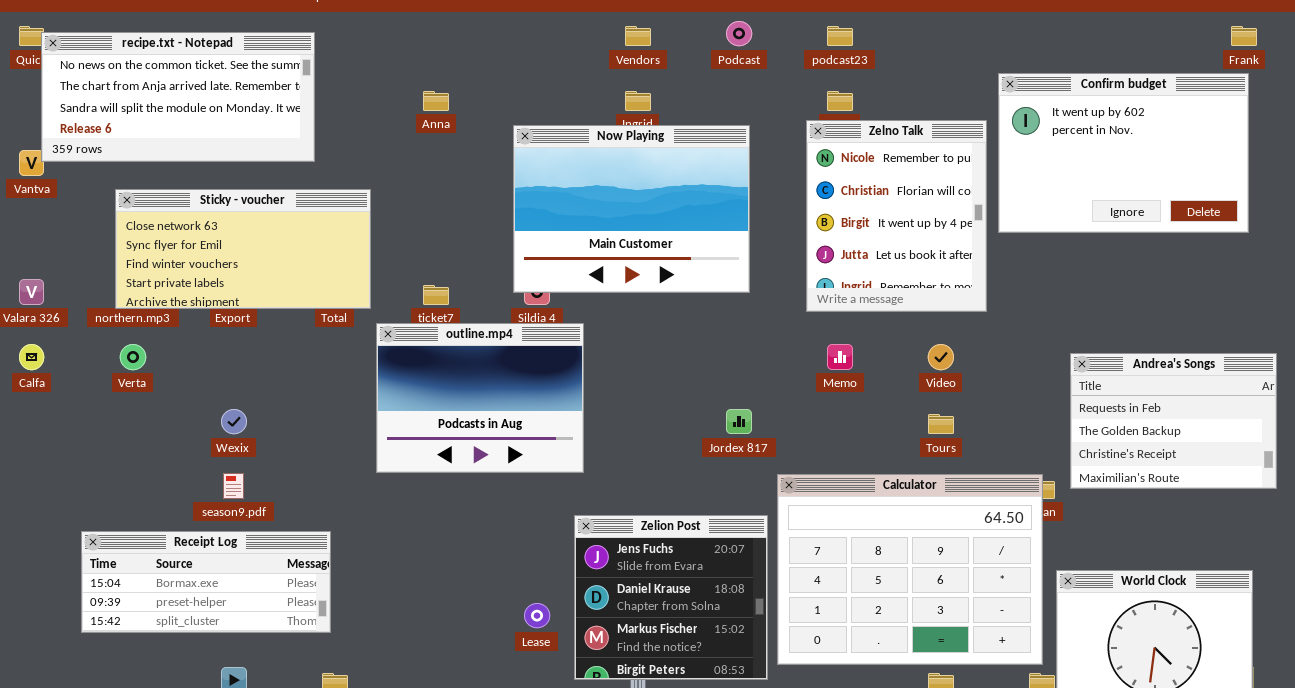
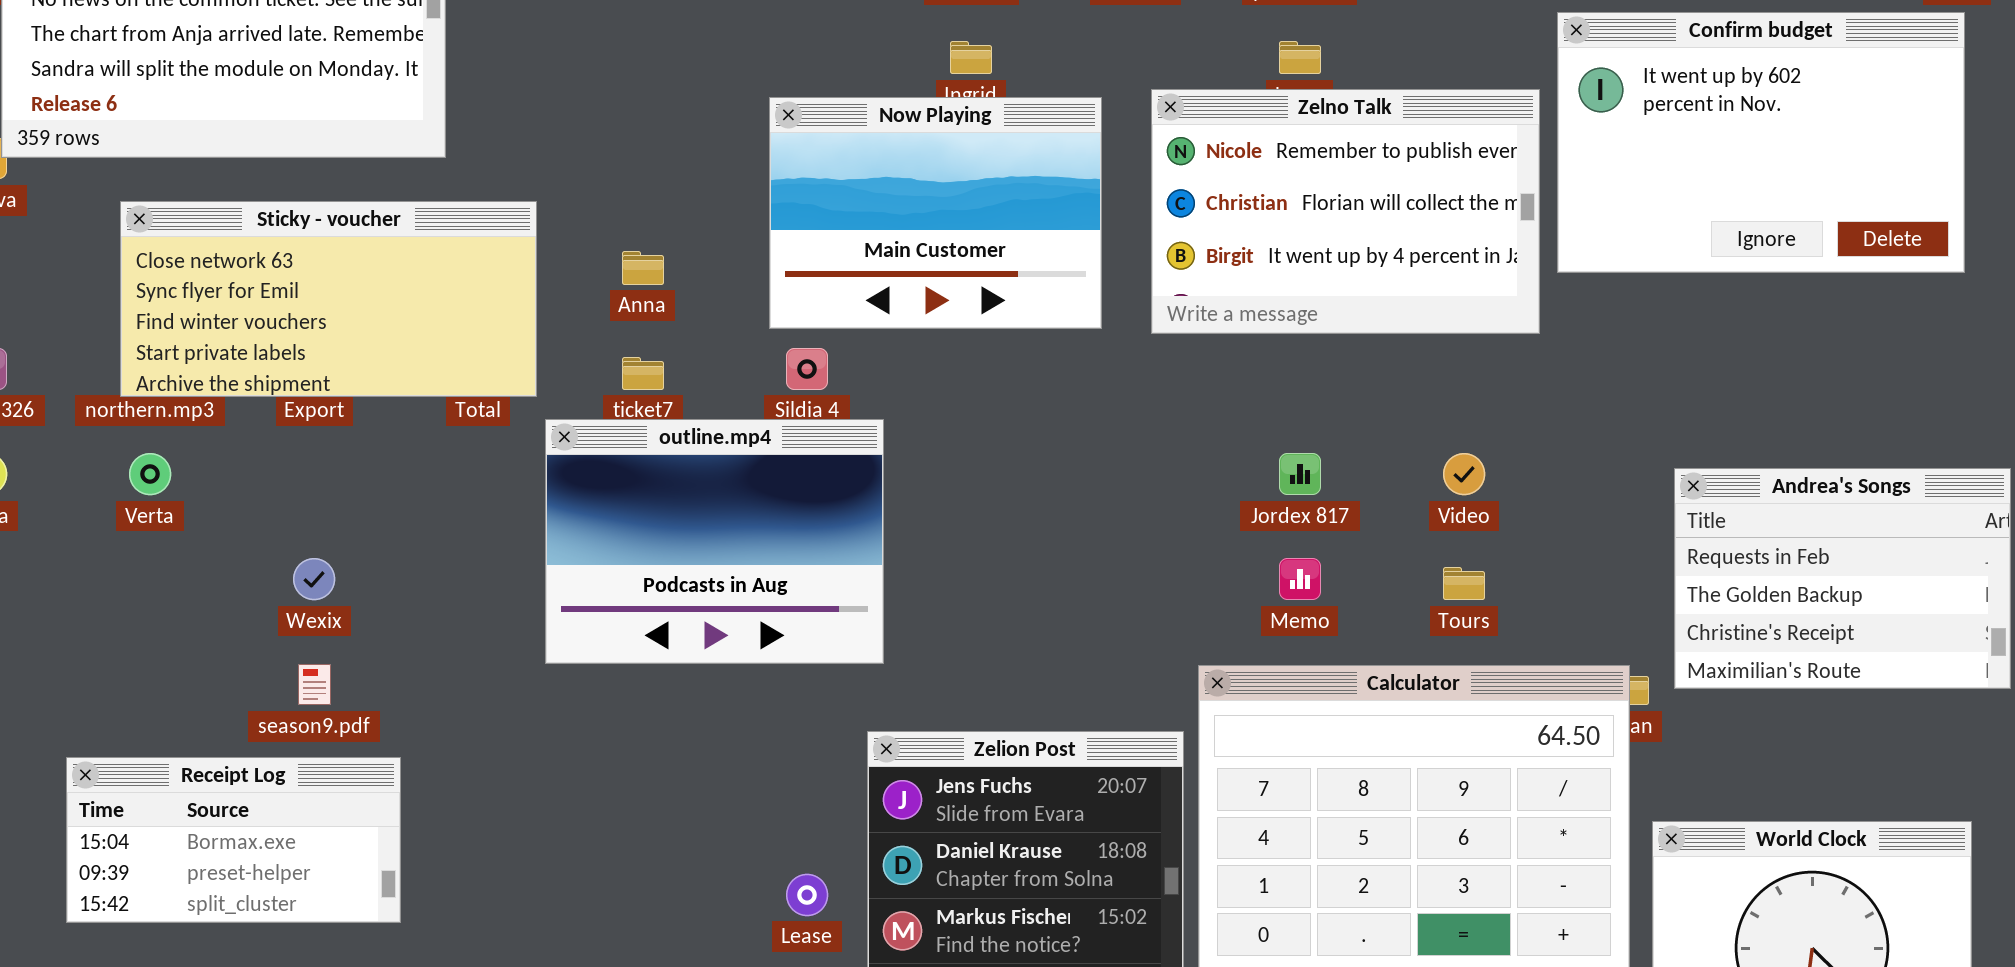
Anna: [423,91,449,111] -> [622,251,664,285], moved
Zelno Talk: [806,120,987,312] -> [1151,89,1540,334], resized
Now Playing: [513,125,750,293] -> [769,97,1102,329], resized
Memo: [827,344,853,370] -> [1279,558,1321,600], moved
Jordex 817: [726,409,752,434] -> [1279,453,1321,495], moved
Receipt Log: [81,531,331,633] -> [66,757,401,923], resized

